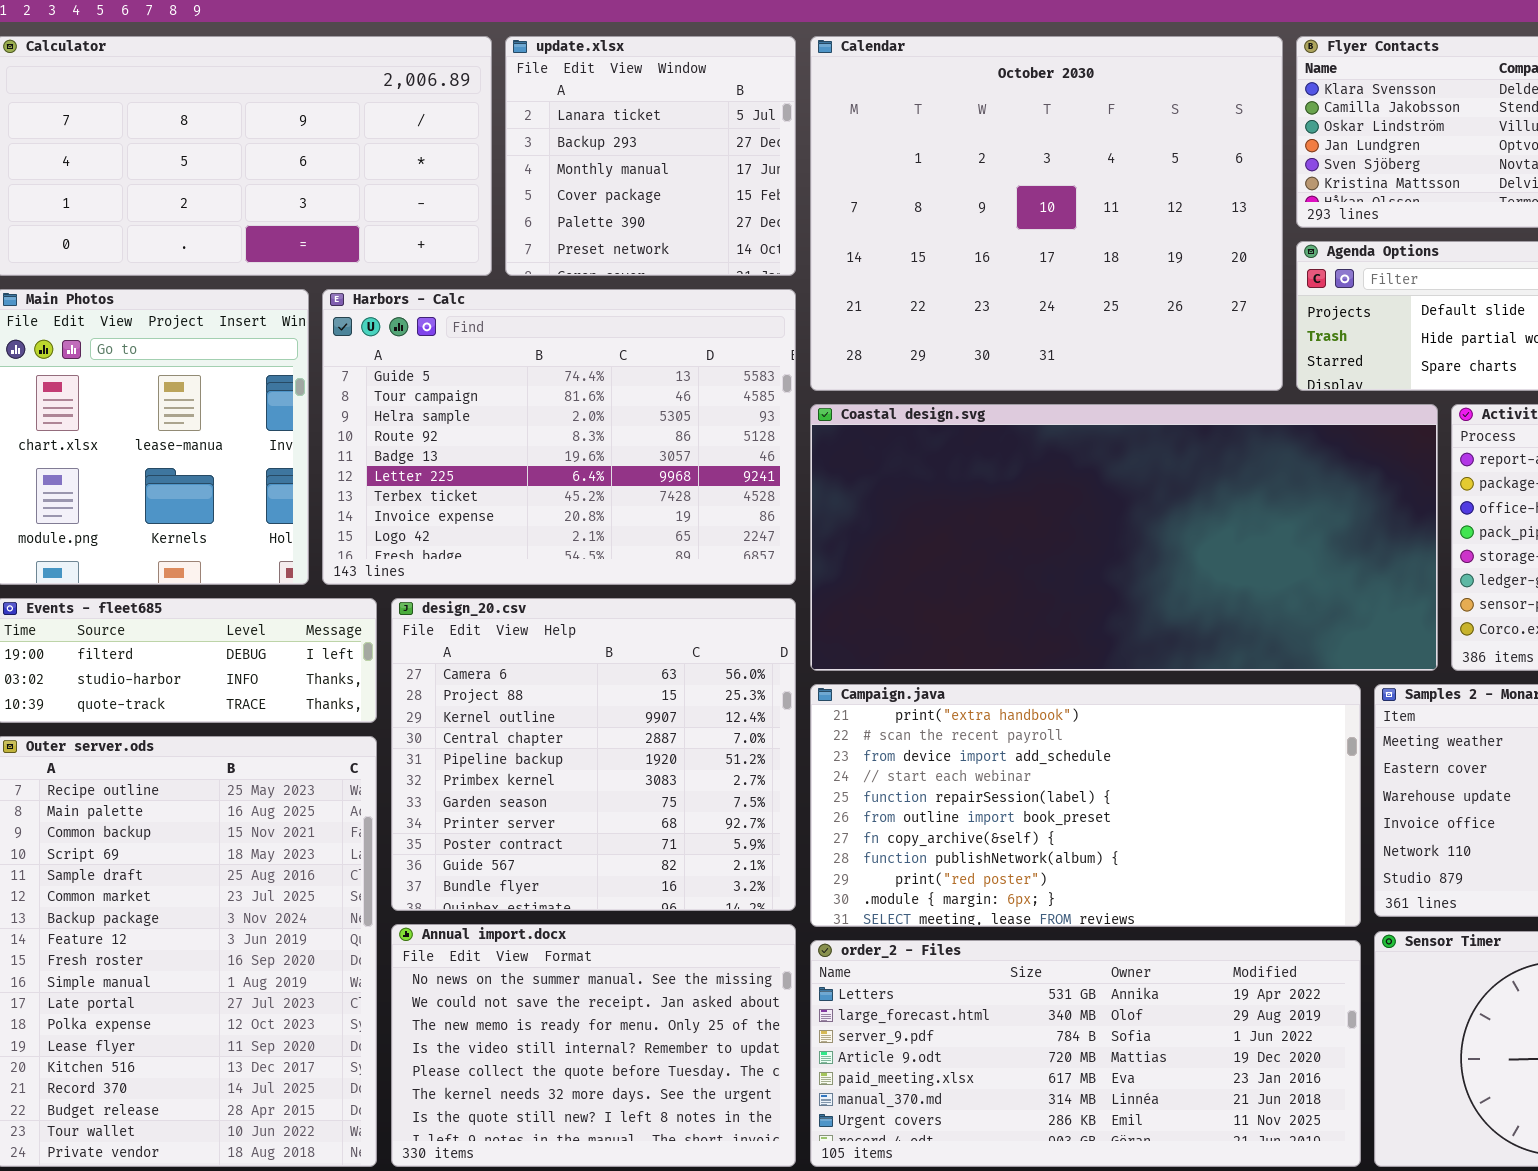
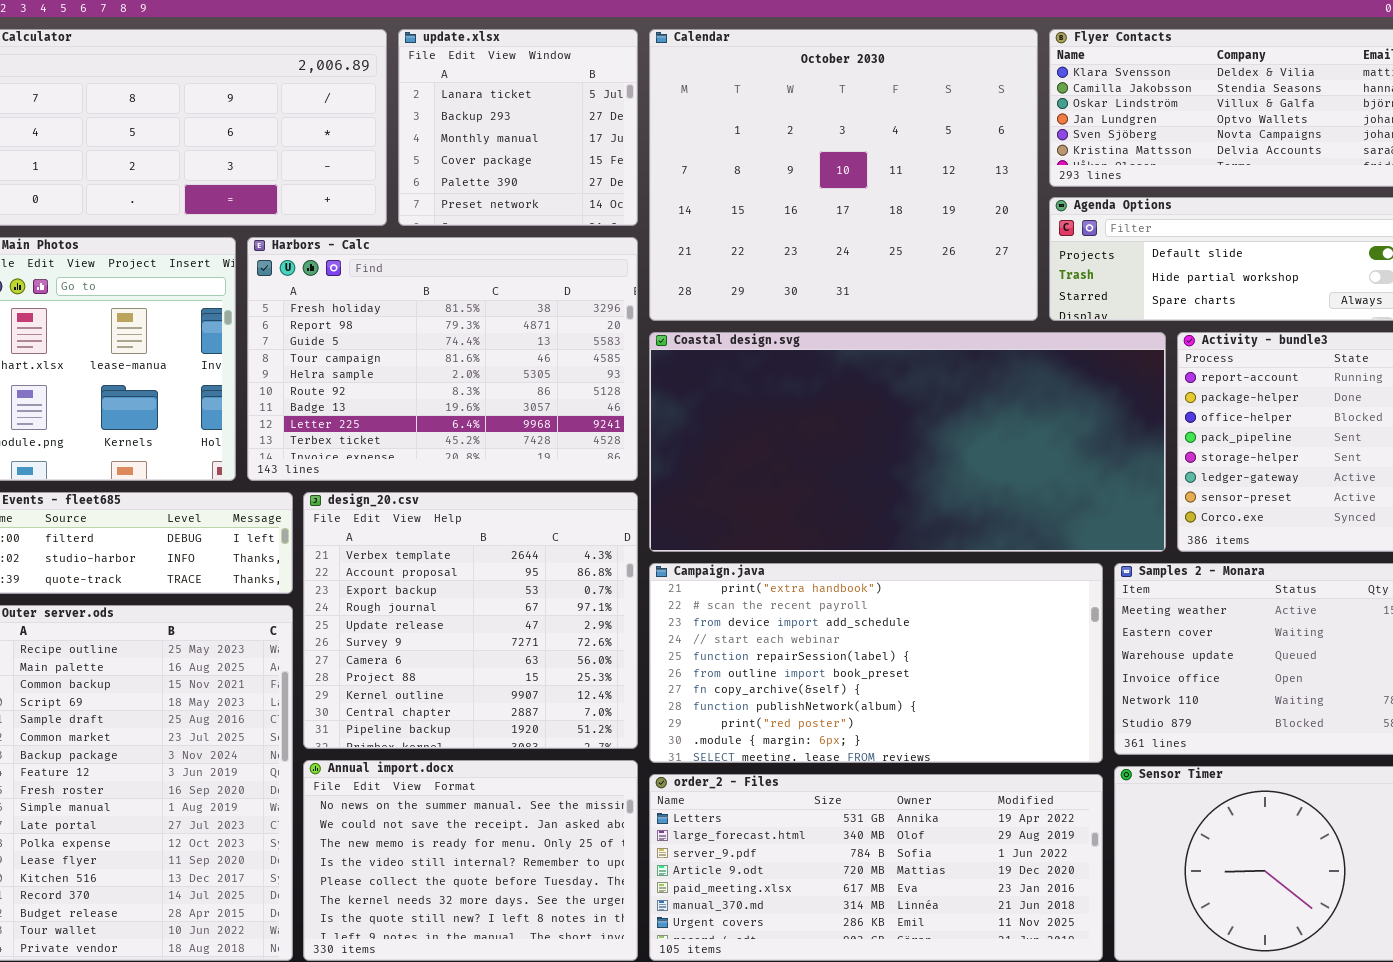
Harbors - Calc: [322,289,796,585] -> [247,237,638,481], scrolled up 2 rows
design_20.csv: [391,598,796,911] -> [303,492,638,749], scrolled up 6 rows

